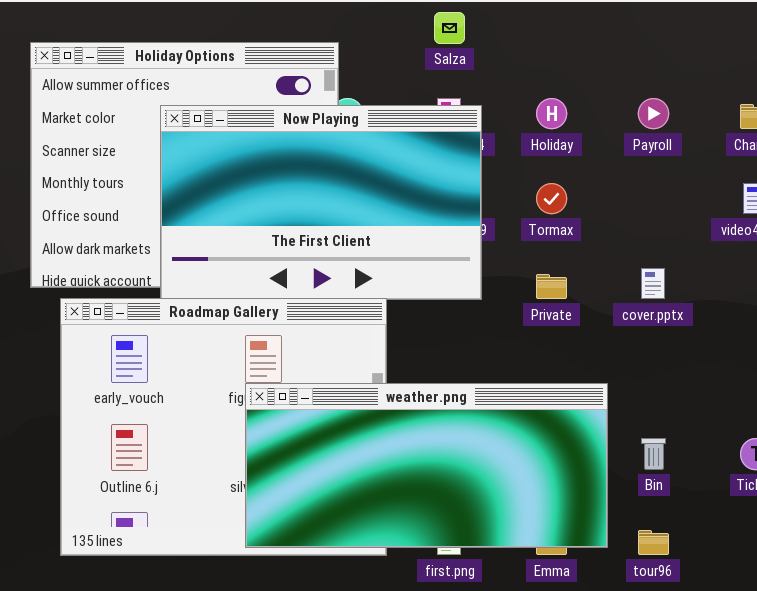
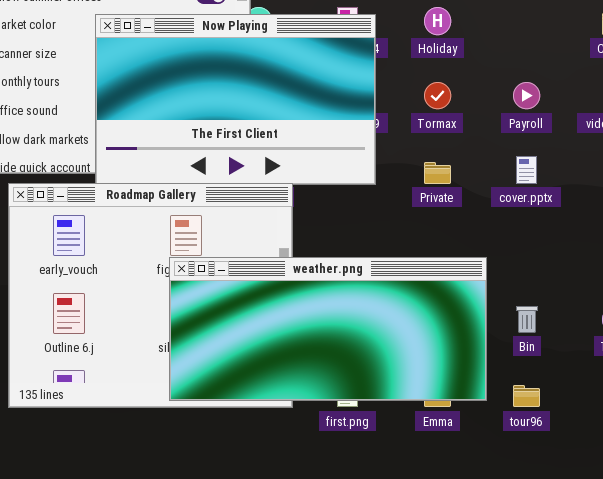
Payroll: [638,98,669,129] -> [513,82,540,109], moved

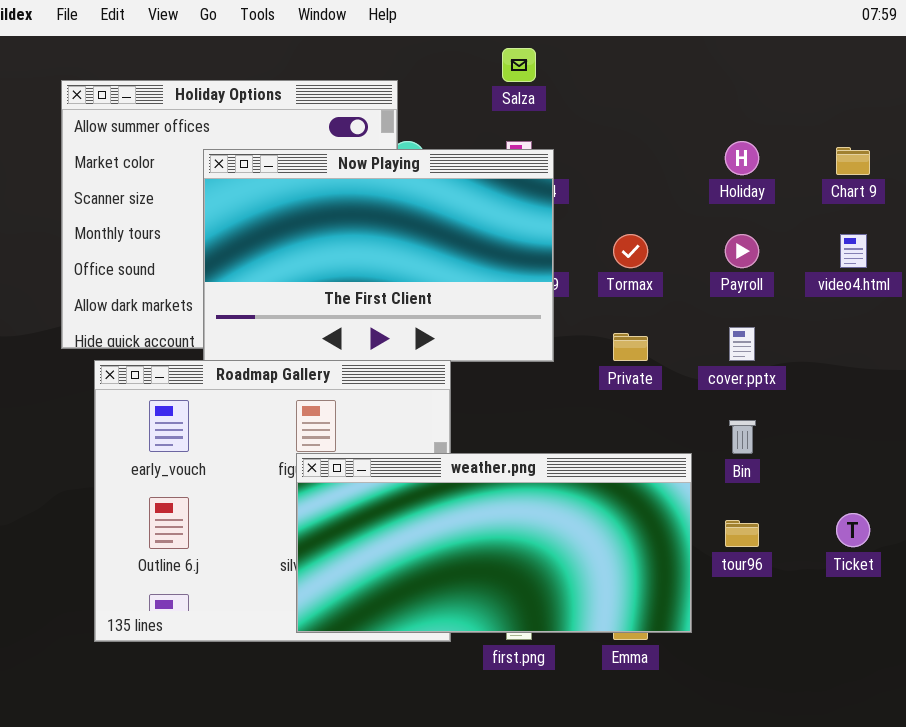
Holiday: [424,7,451,35] -> [725,141,759,175], moved
Bin: [516,306,538,333] -> [729,420,756,454], moved
tour96: [513,385,540,407] -> [725,520,759,547], moved

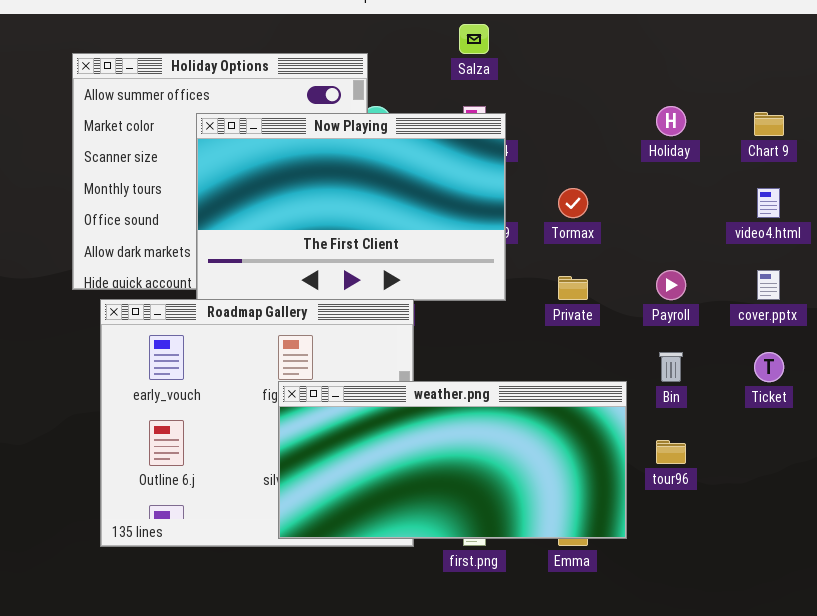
Payroll: [725,234,759,268] -> [656,270,686,300], moved
cover.pptx: [729,327,755,361] -> [757,270,780,300], moved
Ticket: [836,513,870,547] -> [754,352,784,382], moved

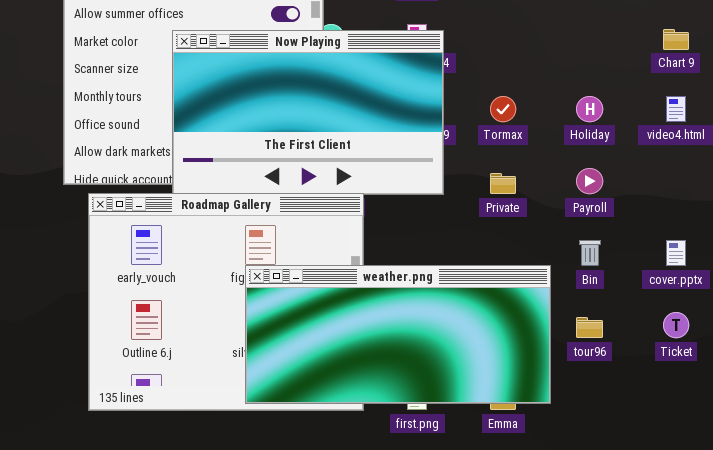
Holiday: [656,106,686,136] -> [576,96,603,122], moved
cover.pptx: [757,270,780,300] -> [666,240,686,266], moved
Ticket: [754,352,784,382] -> [663,312,689,338], moved

